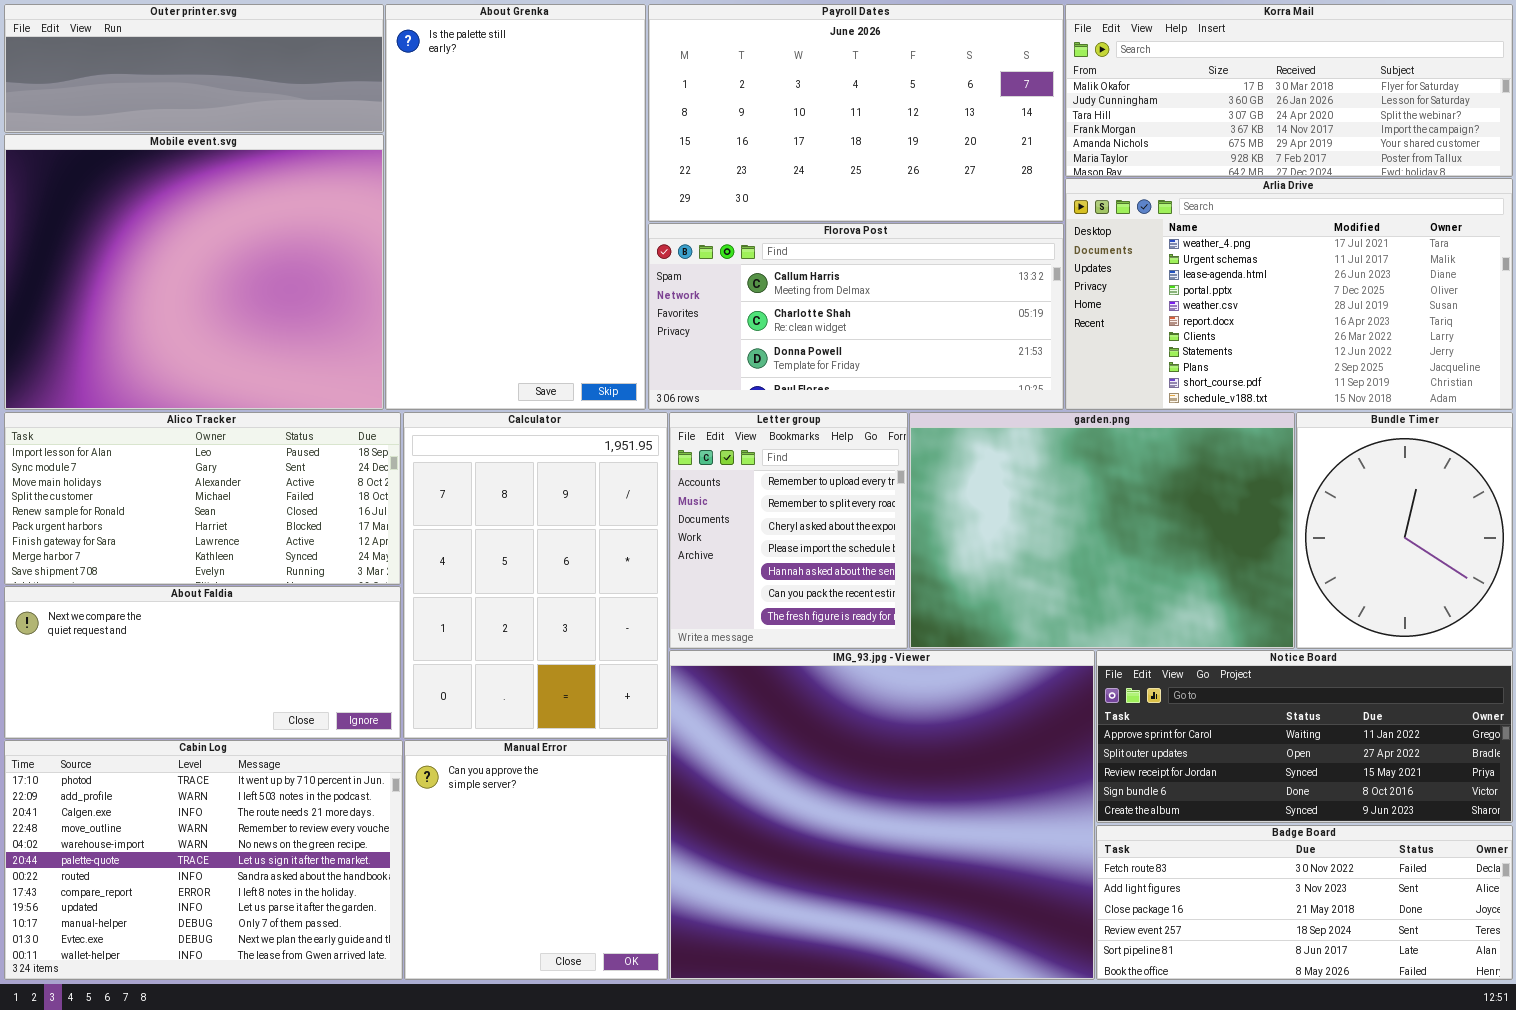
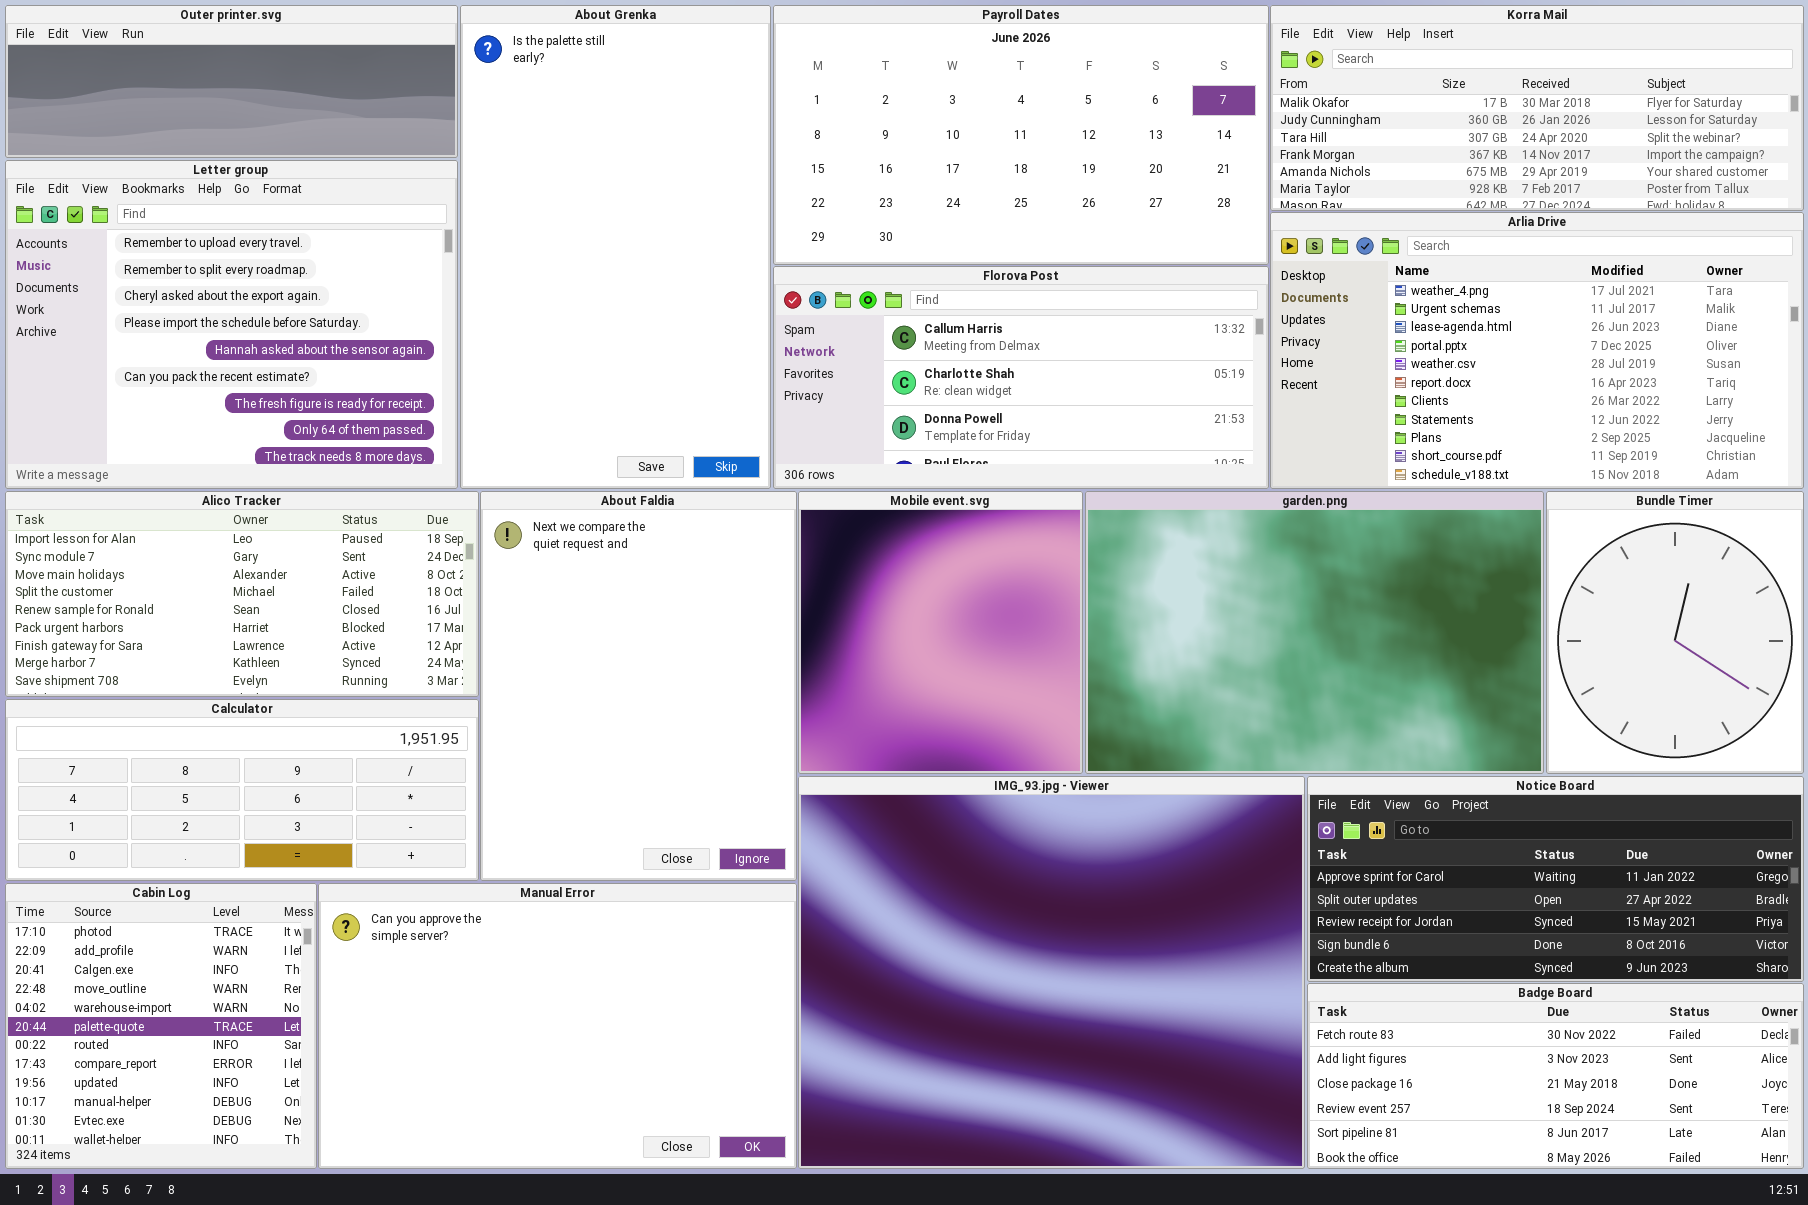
Mobile event.svg: [4,134,384,410] -> [798,491,1083,774], moved, resized
Calculator: [403,412,668,739] -> [5,699,479,881], moved, resized
Letter group: [669,412,908,649] -> [5,160,458,489], moved, resized
About Faldia: [4,586,401,739] -> [480,491,797,881], moved, resized
Cabin Log: [4,740,403,980] -> [5,883,317,1169], resized
Manual Error: [404,740,668,980] -> [318,883,797,1169], resized

